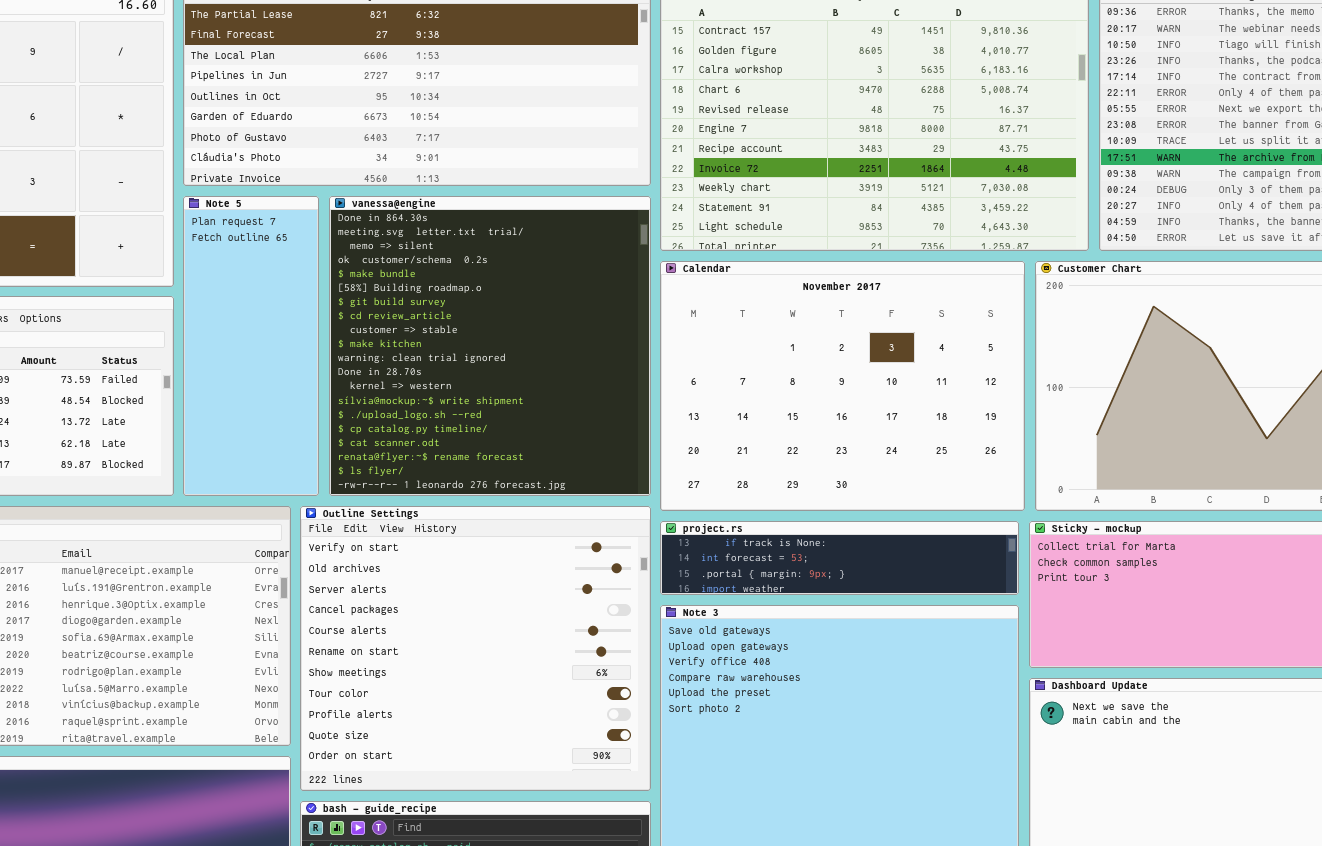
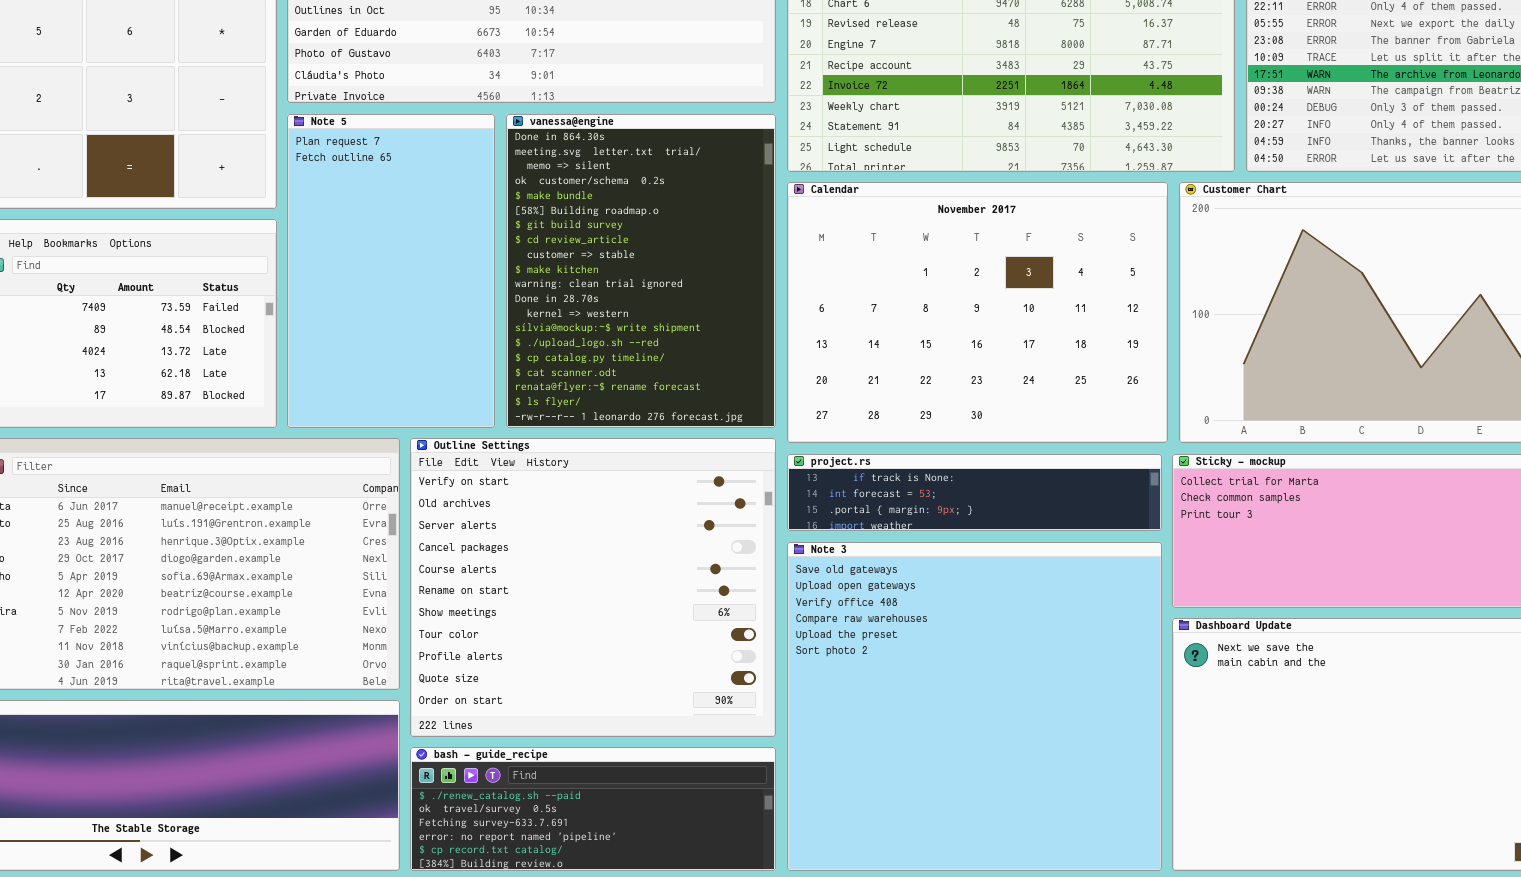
Note 5: [183,196,319,496] -> [287,114,495,428], resized
vanessa@engine: [329,196,651,496] -> [506,114,776,428], resized

